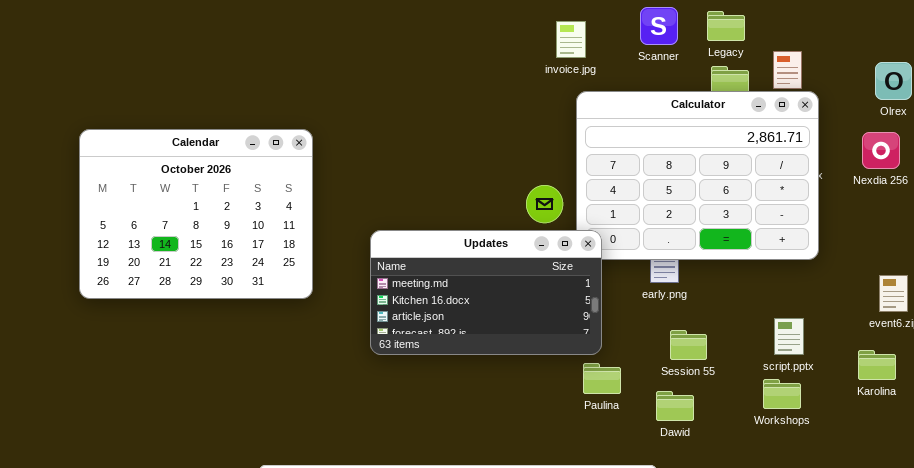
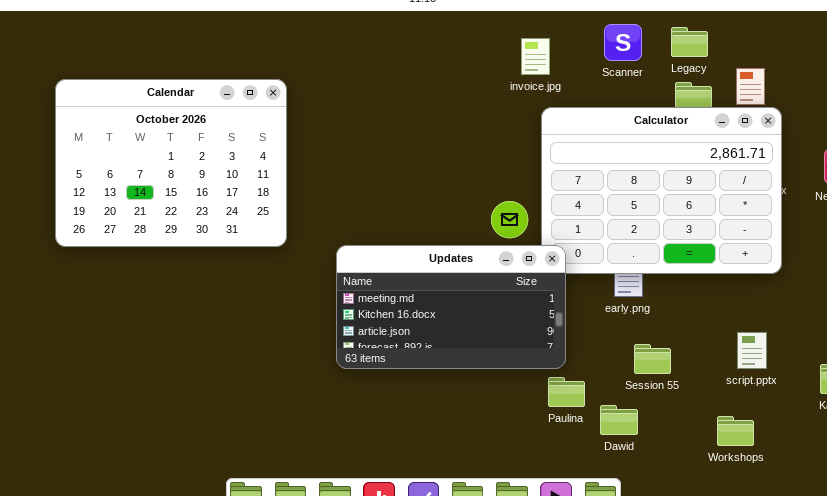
Calendar: [79,129,313,299] -> [55,79,287,247], moved
Workshops: [763,379,801,409] -> [717,416,754,446], moved
Dawid: [656,391,694,421] -> [600,405,638,435], moved

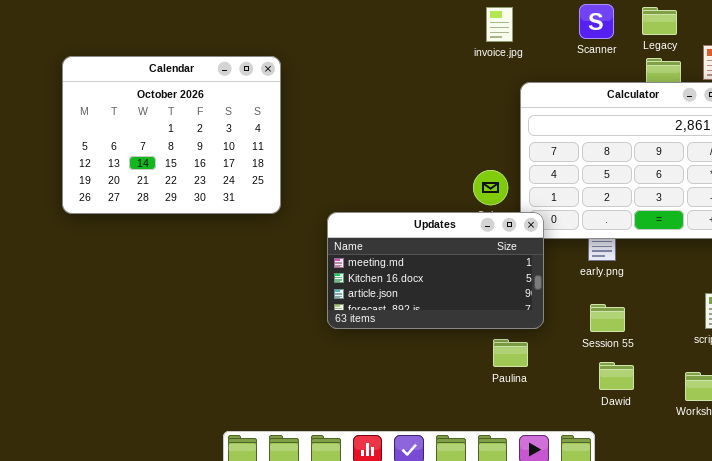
invoice.jpg: [521,38,550,75] -> [486,7,513,42], moved
Session 55: [634,344,671,374] -> [590,304,625,332], moved
Paulina: [548,377,585,407] -> [493,339,528,367], moved
Dawid: [600,405,638,435] -> [599,362,634,390], moved

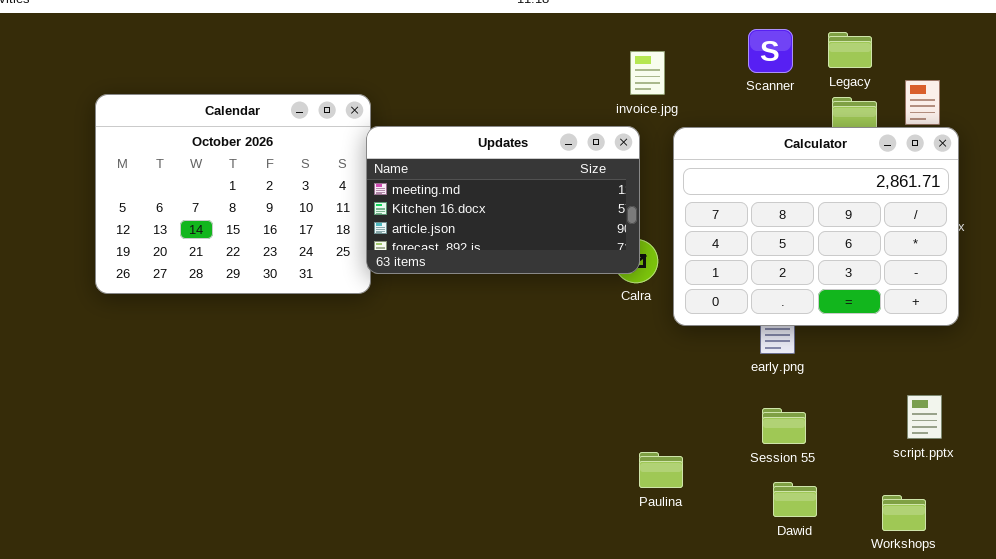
invoice.jpg: [486,7,513,42] -> [630,51,665,95], moved
Updates: [327,212,544,329] -> [366,126,640,274], moved

